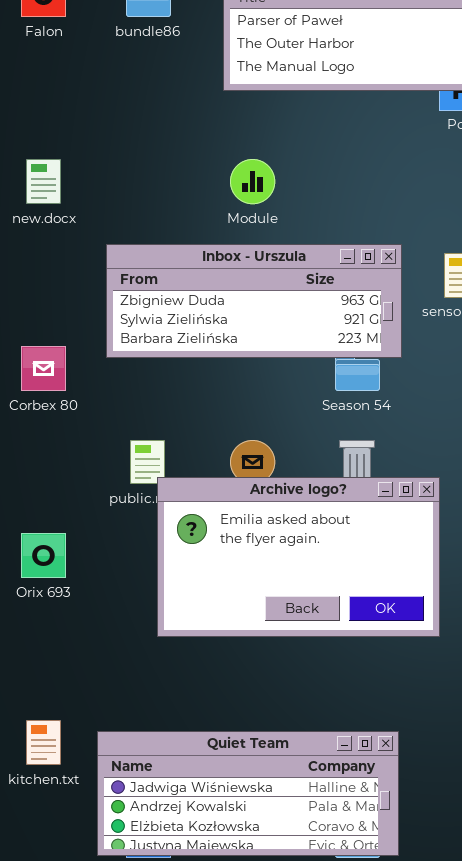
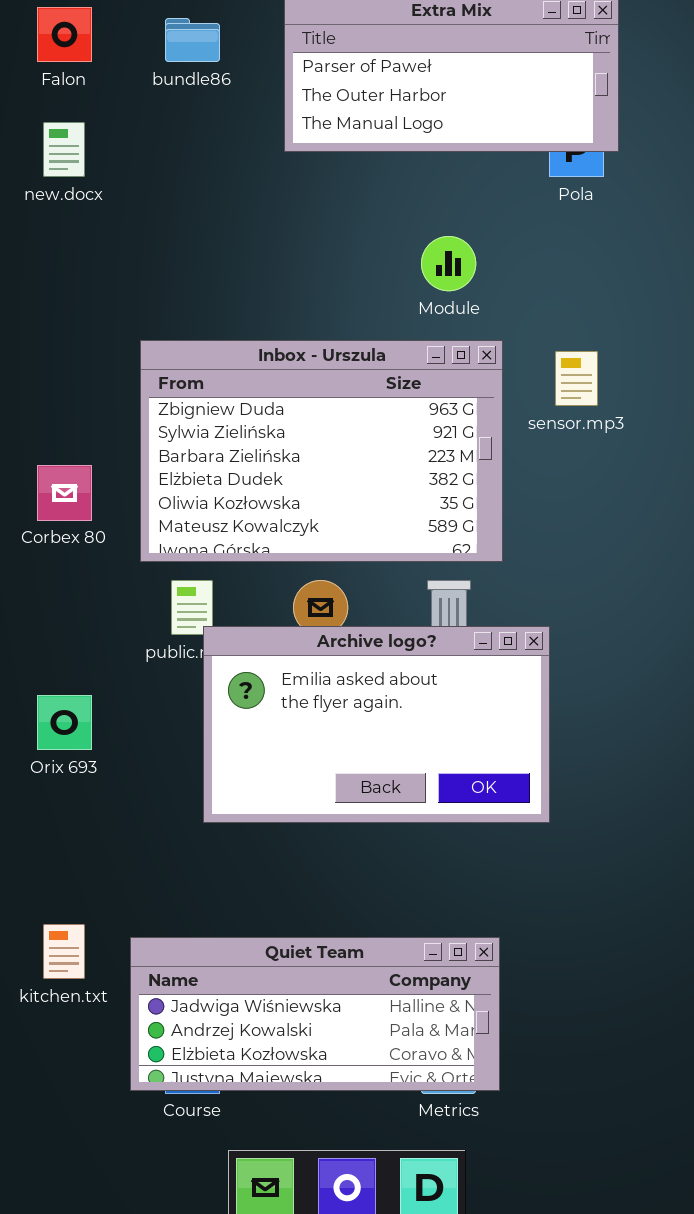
new.docx: [26,159,61,204] -> [43,122,85,177], moved
Module: [230,159,275,204] -> [421,236,476,291], moved
Inbox - Urszula: [106,244,402,358] -> [140,340,503,562], resized

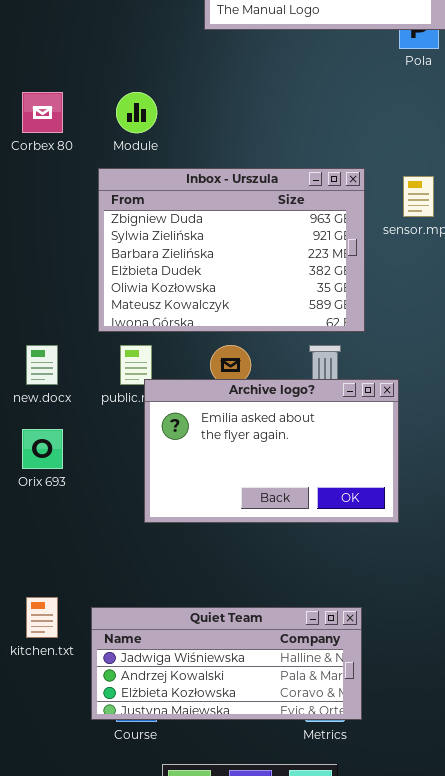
new.docx: [43,122,85,177] -> [26,345,58,385], moved
Module: [421,236,476,291] -> [116,92,157,133], moved
Corbex 80: [37,465,92,521] -> [22,92,63,133], moved

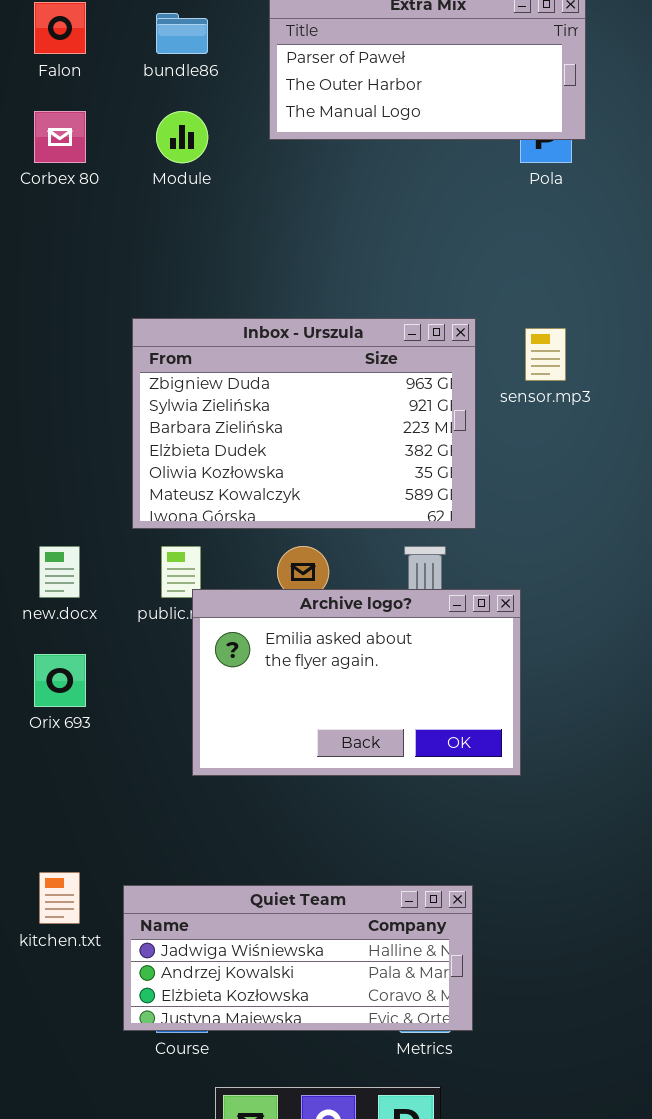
Corbex 80: [22,92,63,133] -> [34,111,86,163], moved
Module: [116,92,157,133] -> [156,111,208,163], moved

